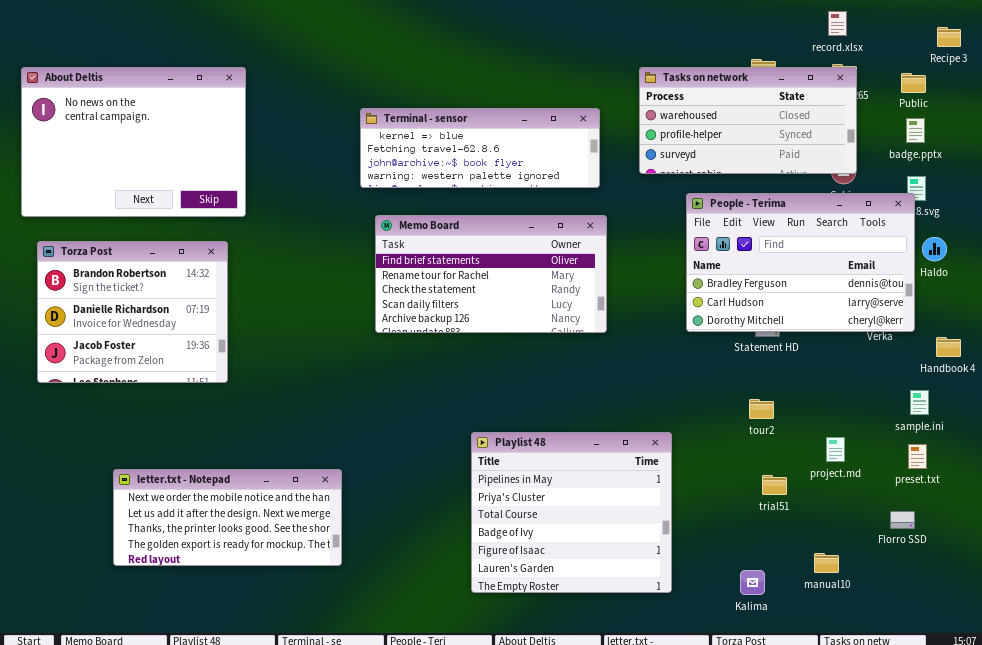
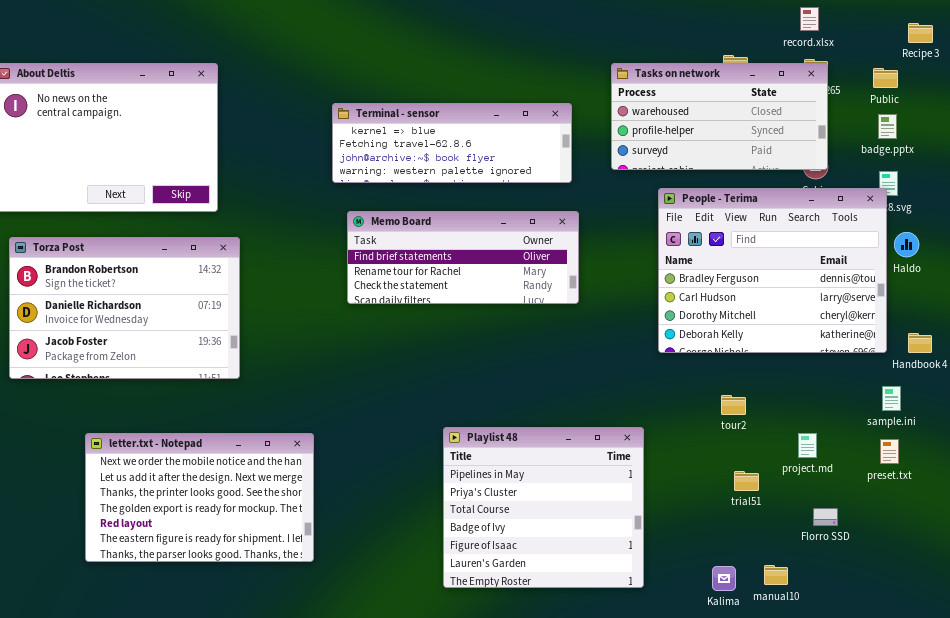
People - Terima: [686,193,915,332] -> [658,188,887,353], resized
Memo Board: [375,215,607,333] -> [347,211,579,304], resized
Torza Post: [37,241,228,383] -> [9,237,240,379], resized
letter.txt - Notepad: [113,469,342,566] -> [85,433,314,562], resized
Florro SSD: [890,511,915,529] -> [813,508,838,526], moved
manual10: [814,553,839,573] -> [764,565,788,585], moved

